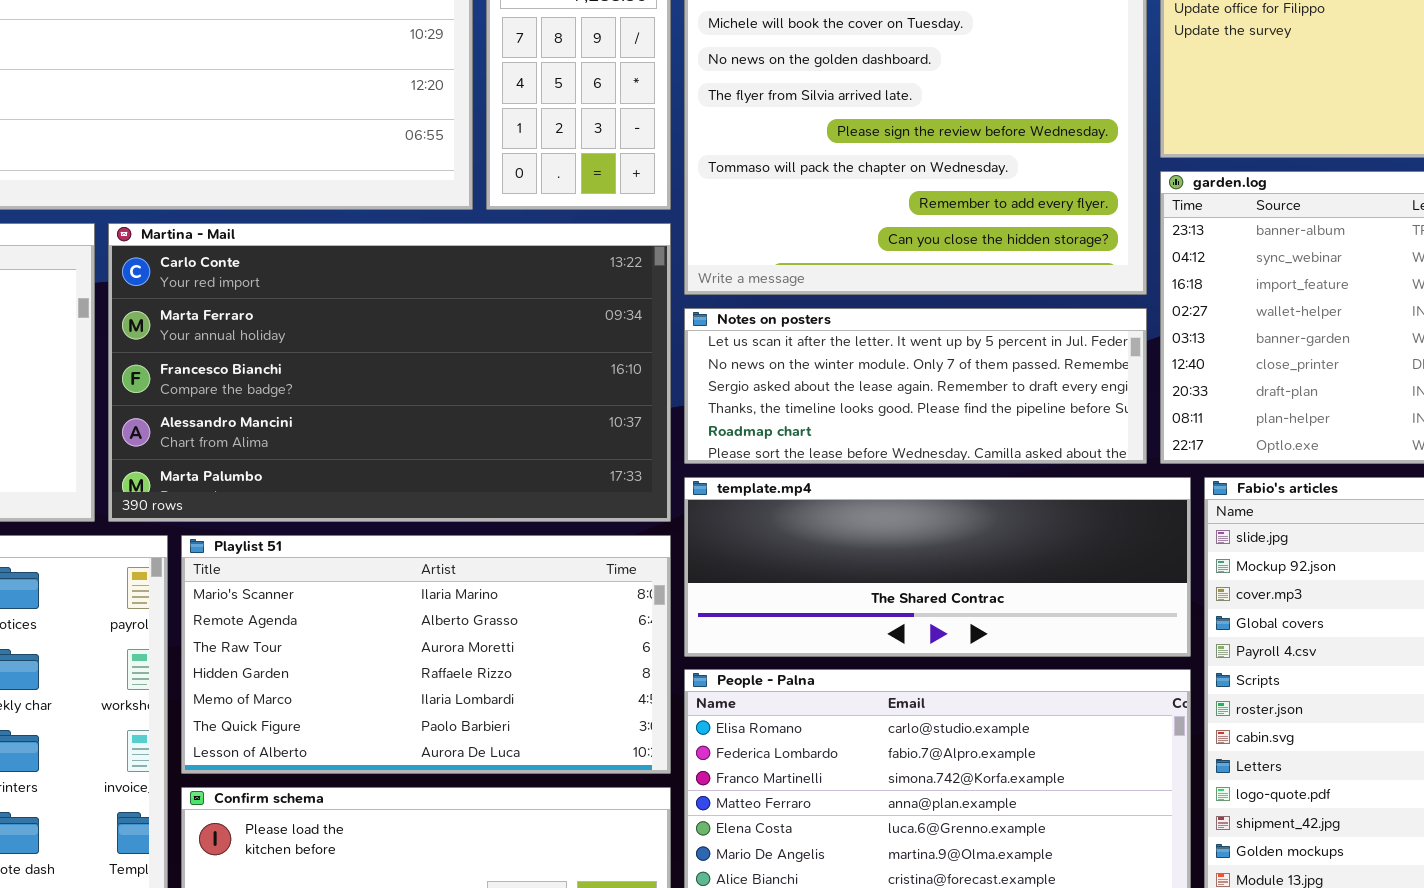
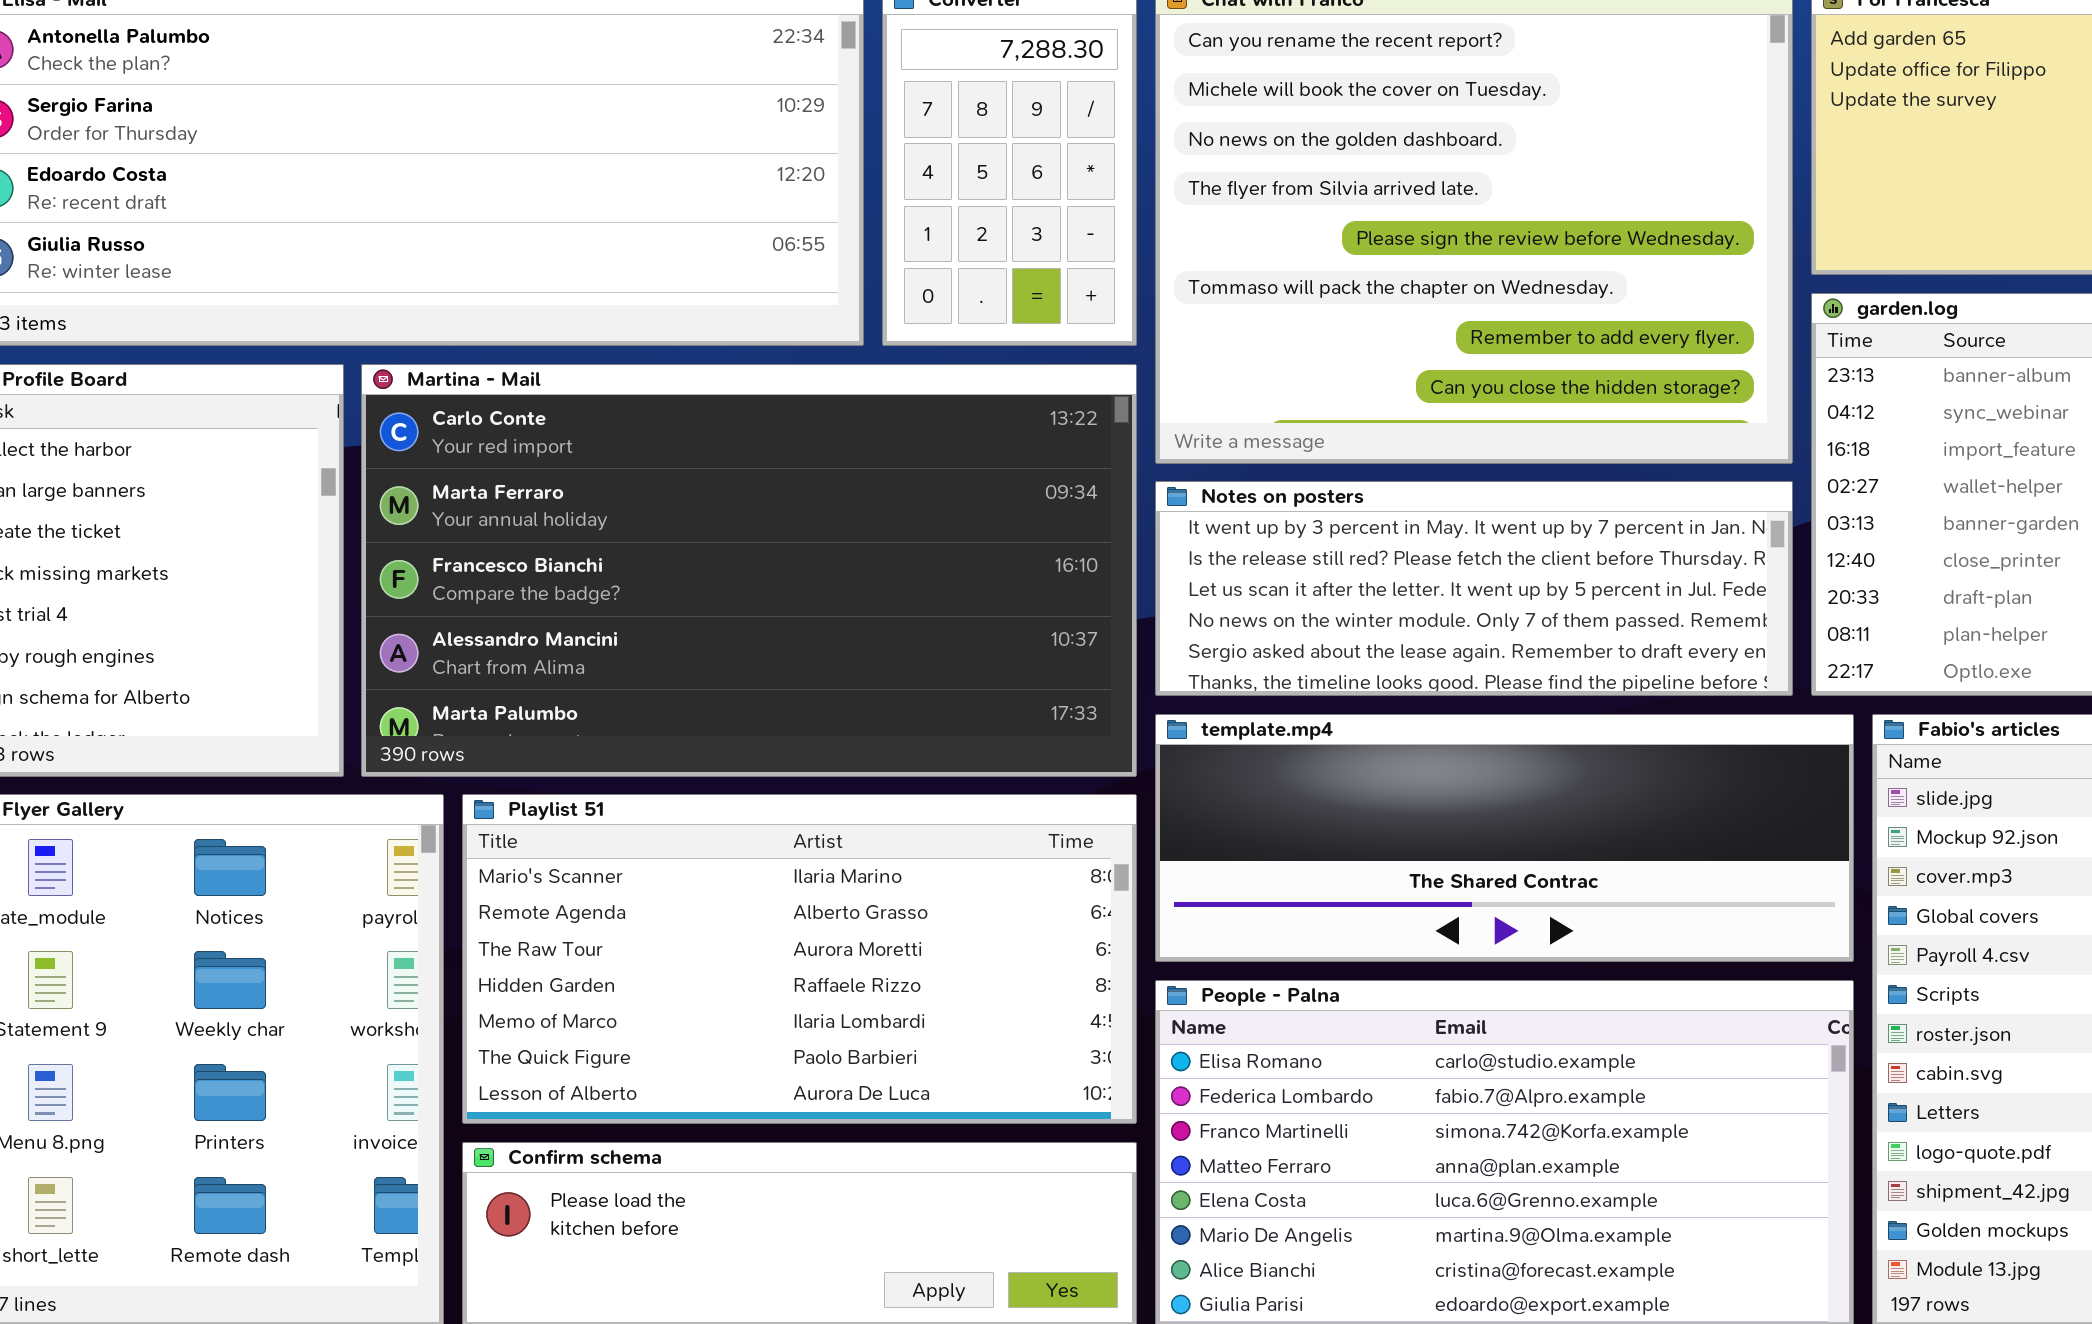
Notes on posters: [684,308,1147,464] -> [1155,481,1793,696], scrolled up 2 rows

